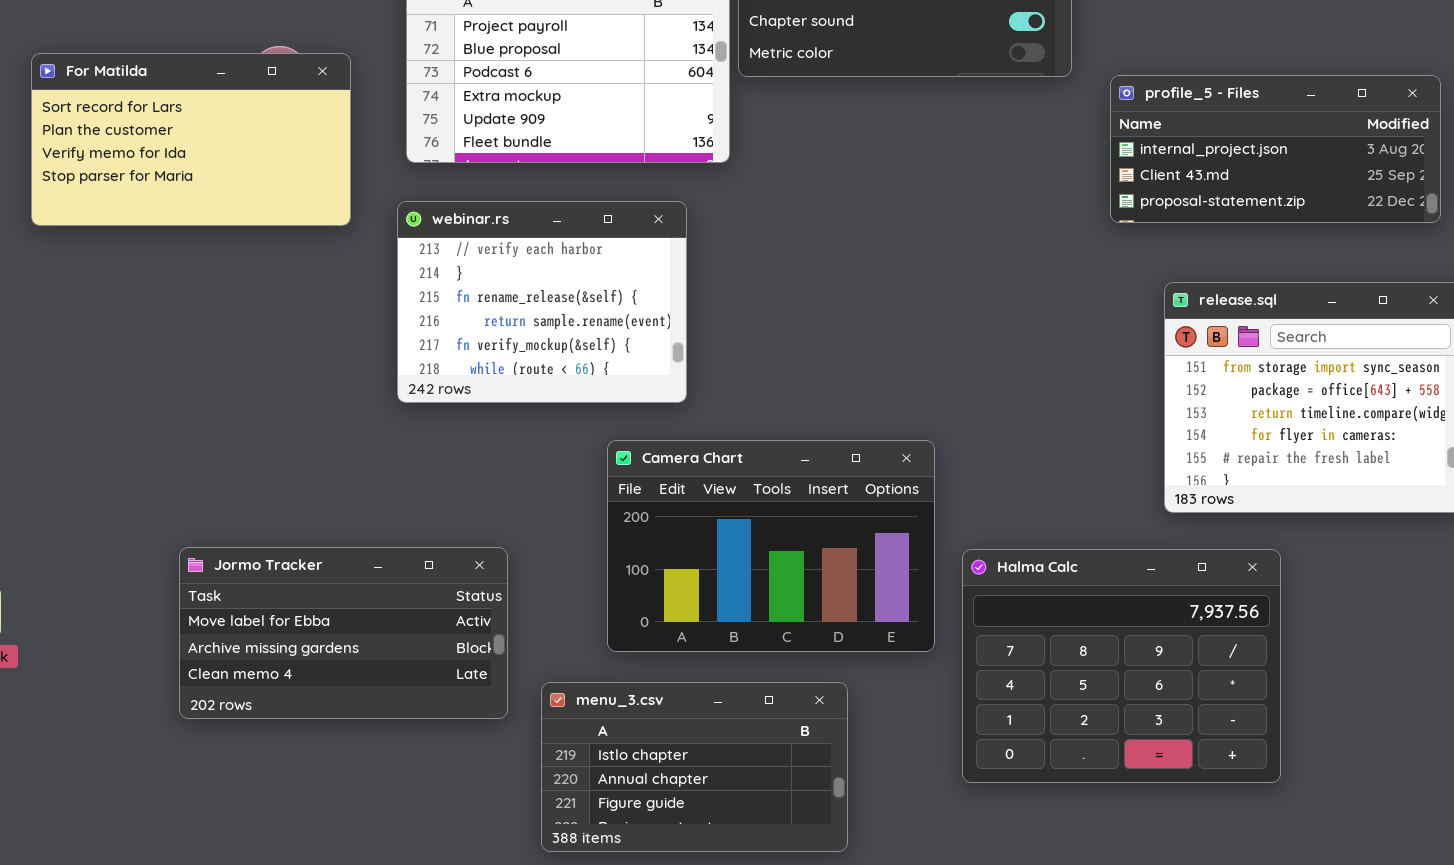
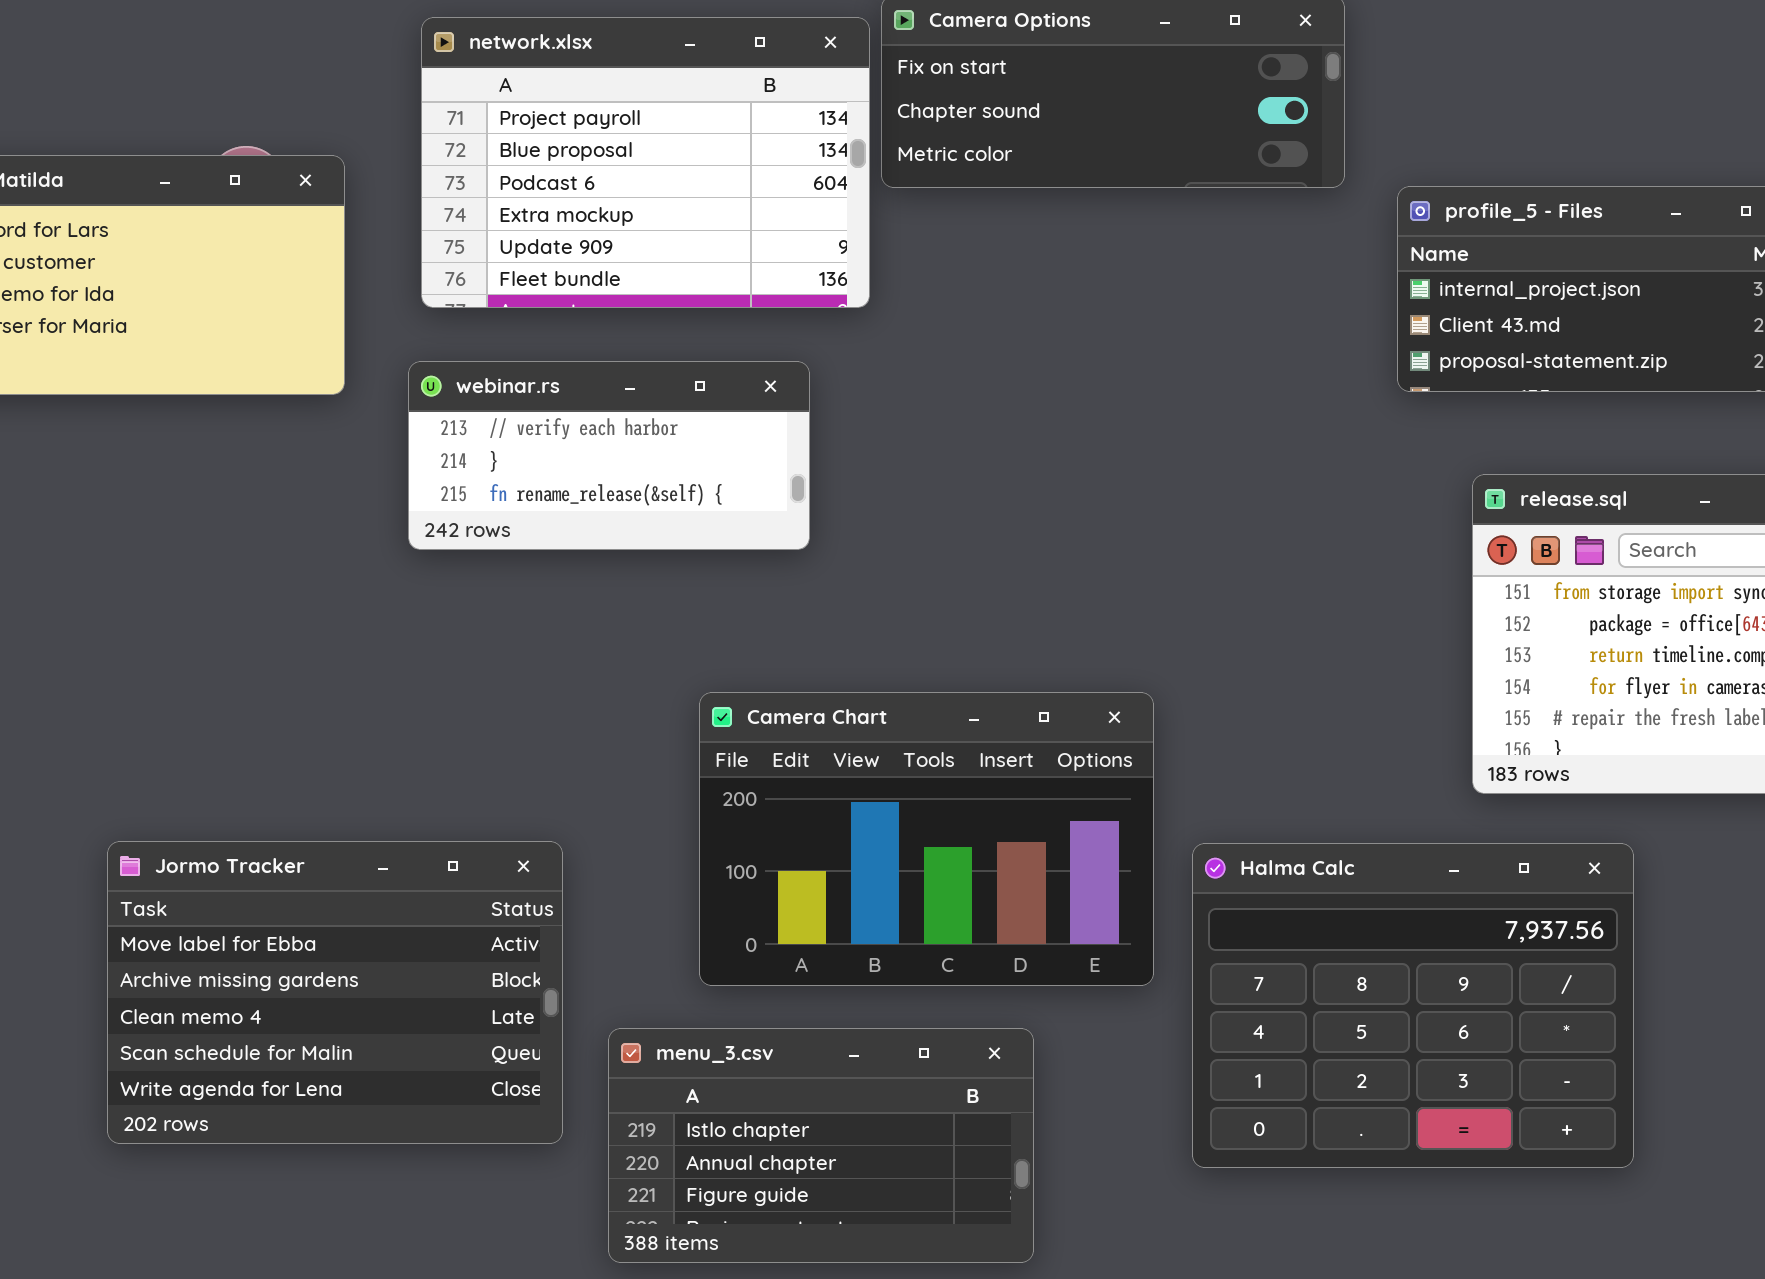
webinar.rs: [397,201,687,403] -> [408,361,810,550], resized
Jormo Tracker: [179,547,508,719] -> [107,841,563,1144], resized

